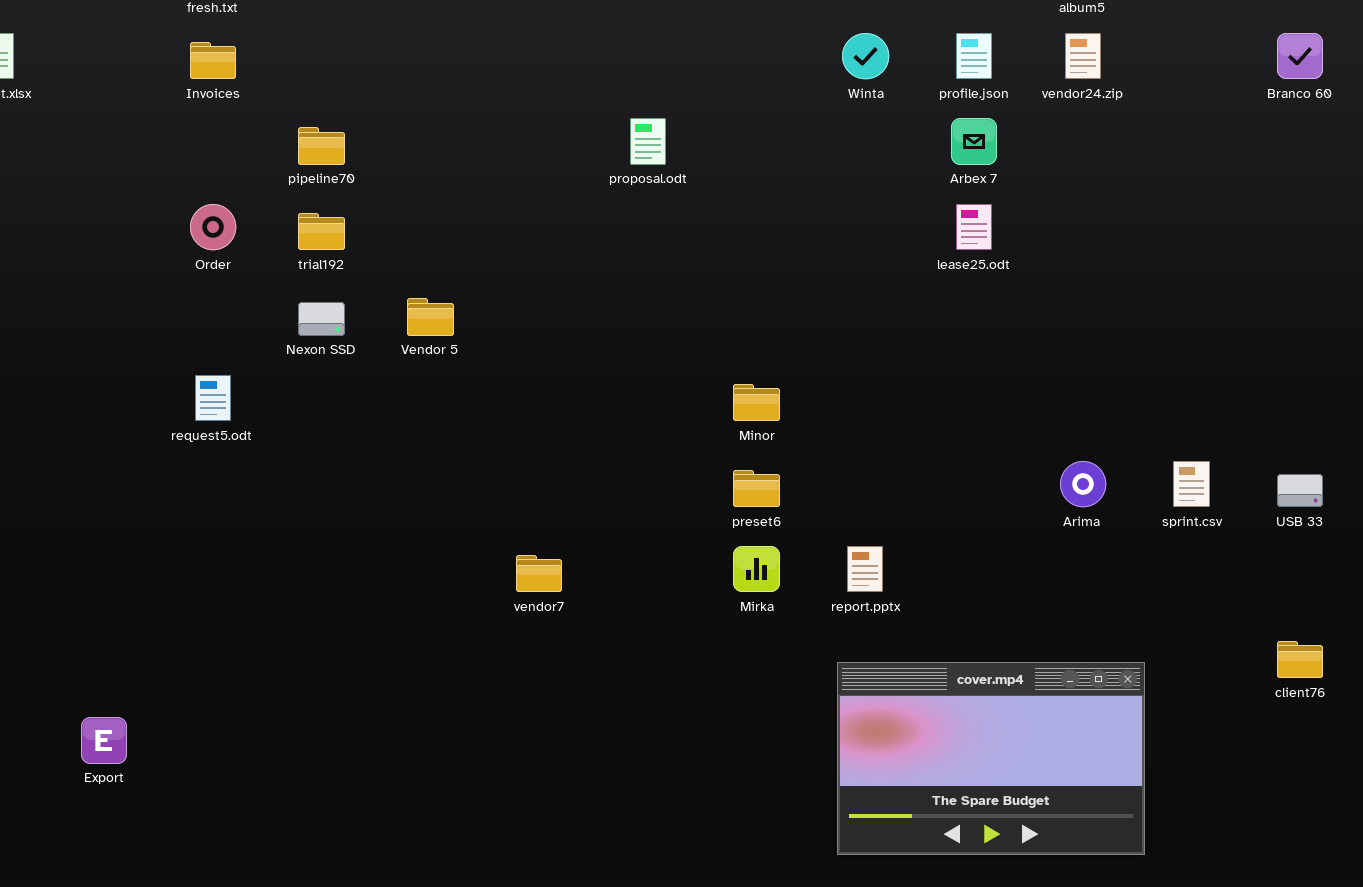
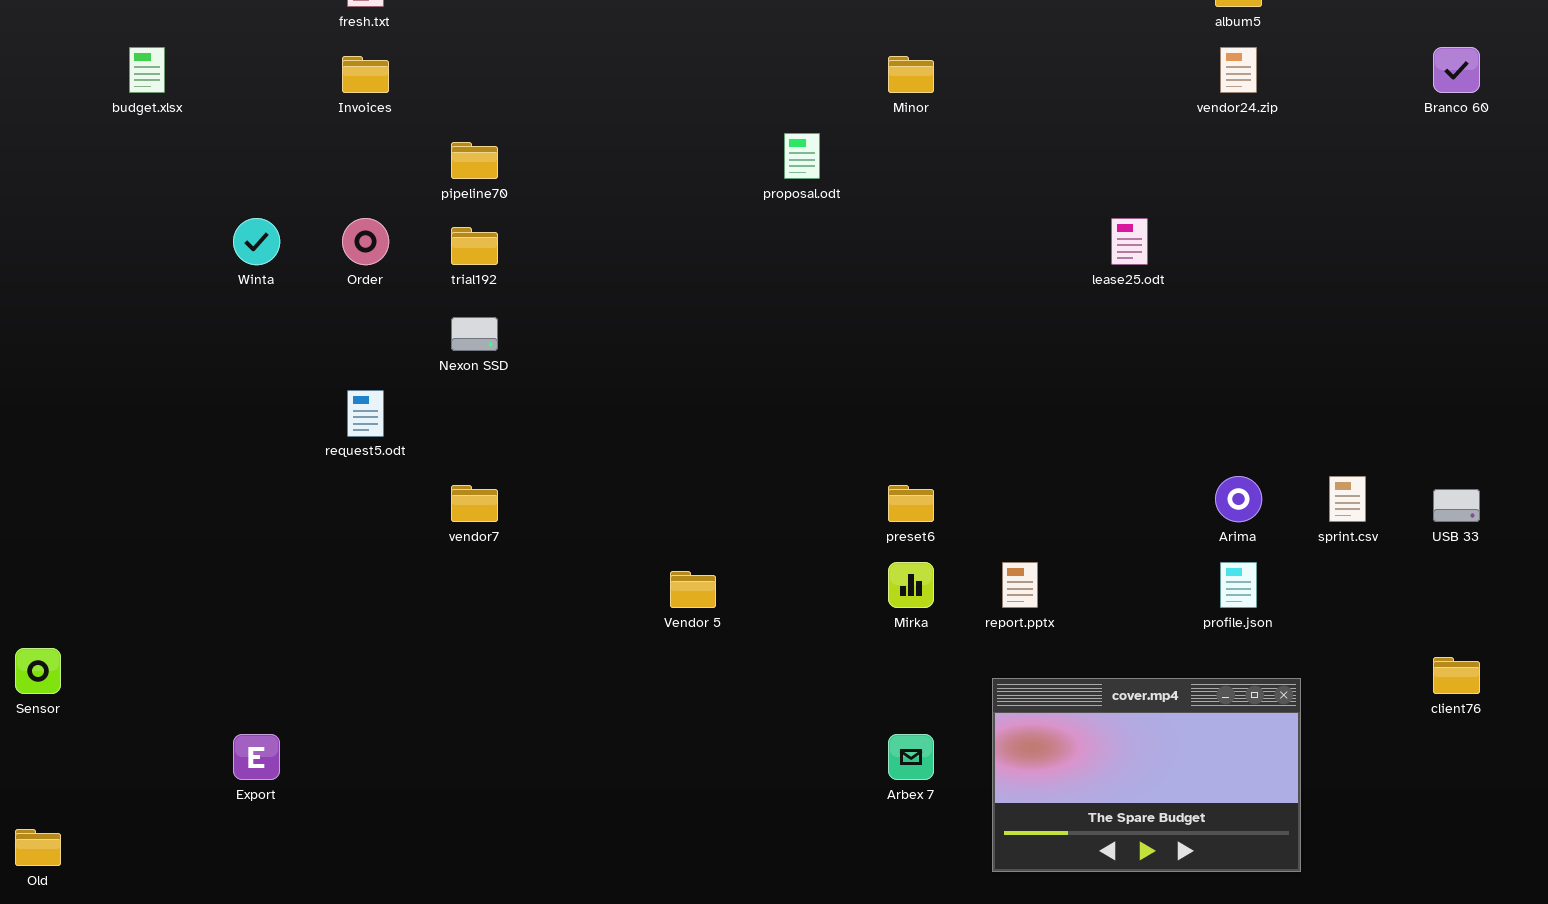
Winta: [842,33,889,79] -> [233,218,280,265], moved
profile.json: [956,33,992,79] -> [1220,562,1257,608], moved
Arbex 7: [951,118,997,165] -> [888,734,934,780], moved
Vendor 5: [407,298,454,336] -> [670,571,716,608], moved
Minor: [733,384,780,421] -> [888,56,934,93], moved
vendor7: [516,555,562,592] -> [451,485,498,522], moved

